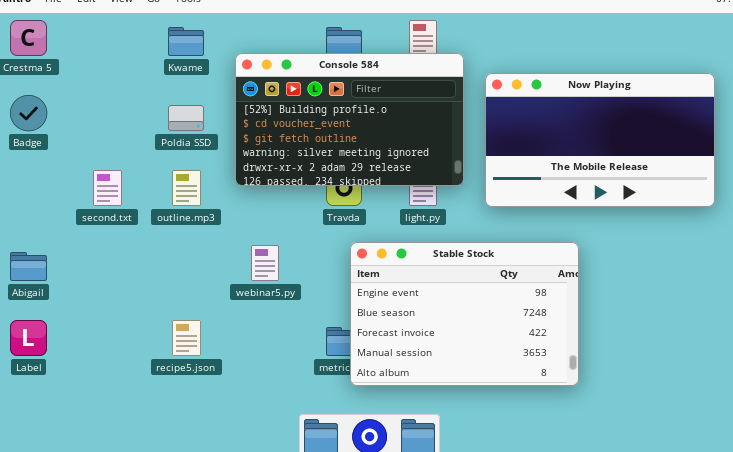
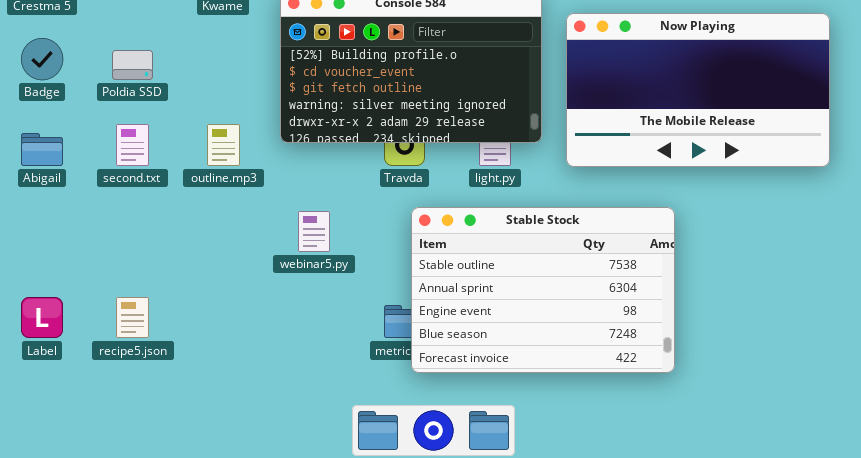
Poldia SSD: [168,105,204,131] -> [112,50,153,80], moved
Stable Stock: [350,242,579,386] -> [411,207,675,373], scrolled up 2 rows
Abigail: [10,252,47,281] -> [21,133,63,166], moved
recipe5.json: [172,320,201,356] -> [116,297,149,338], moved

